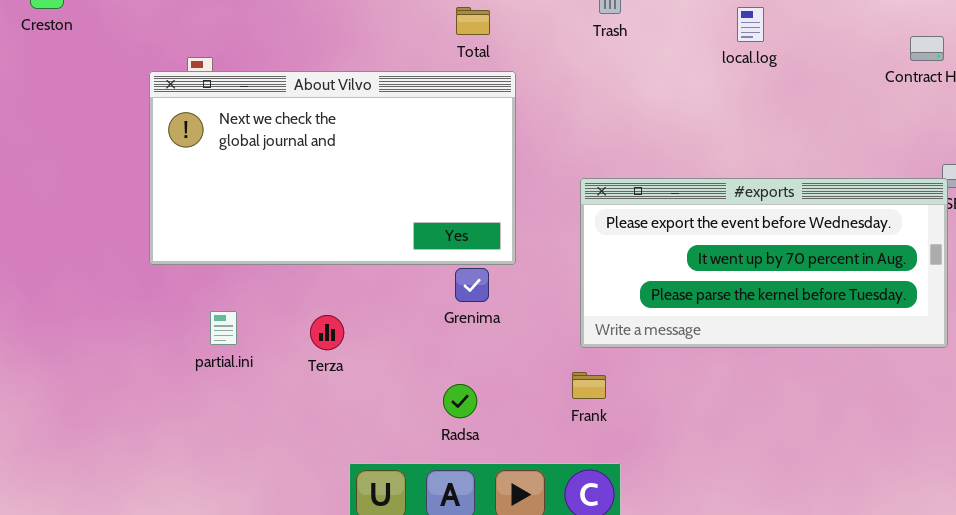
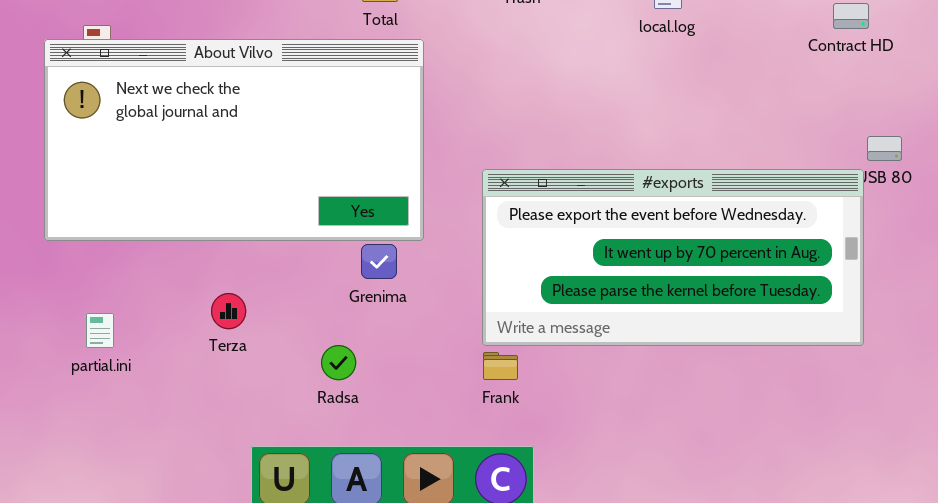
#exports: [580,178,948,348] -> [482,169,864,346], moved
partial.ini: [210,311,237,345] -> [86,313,114,348], moved
Radsa: [443,384,477,418] -> [321,345,356,380], moved

